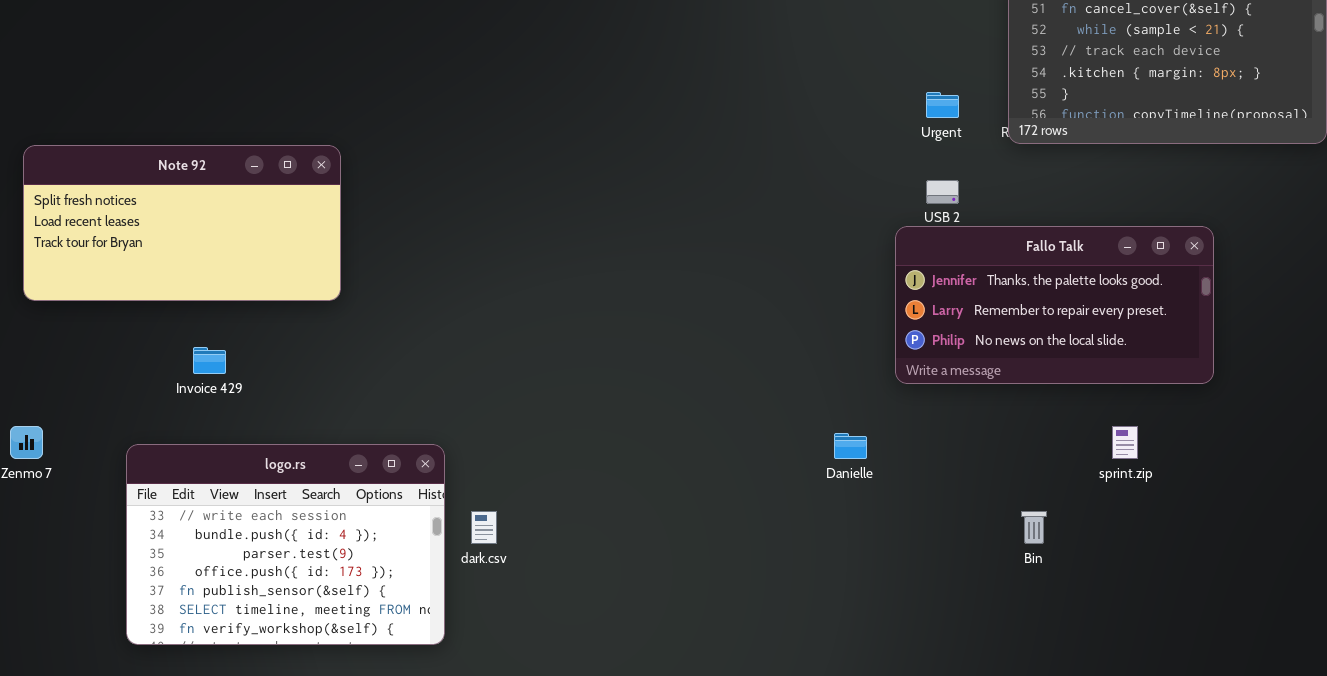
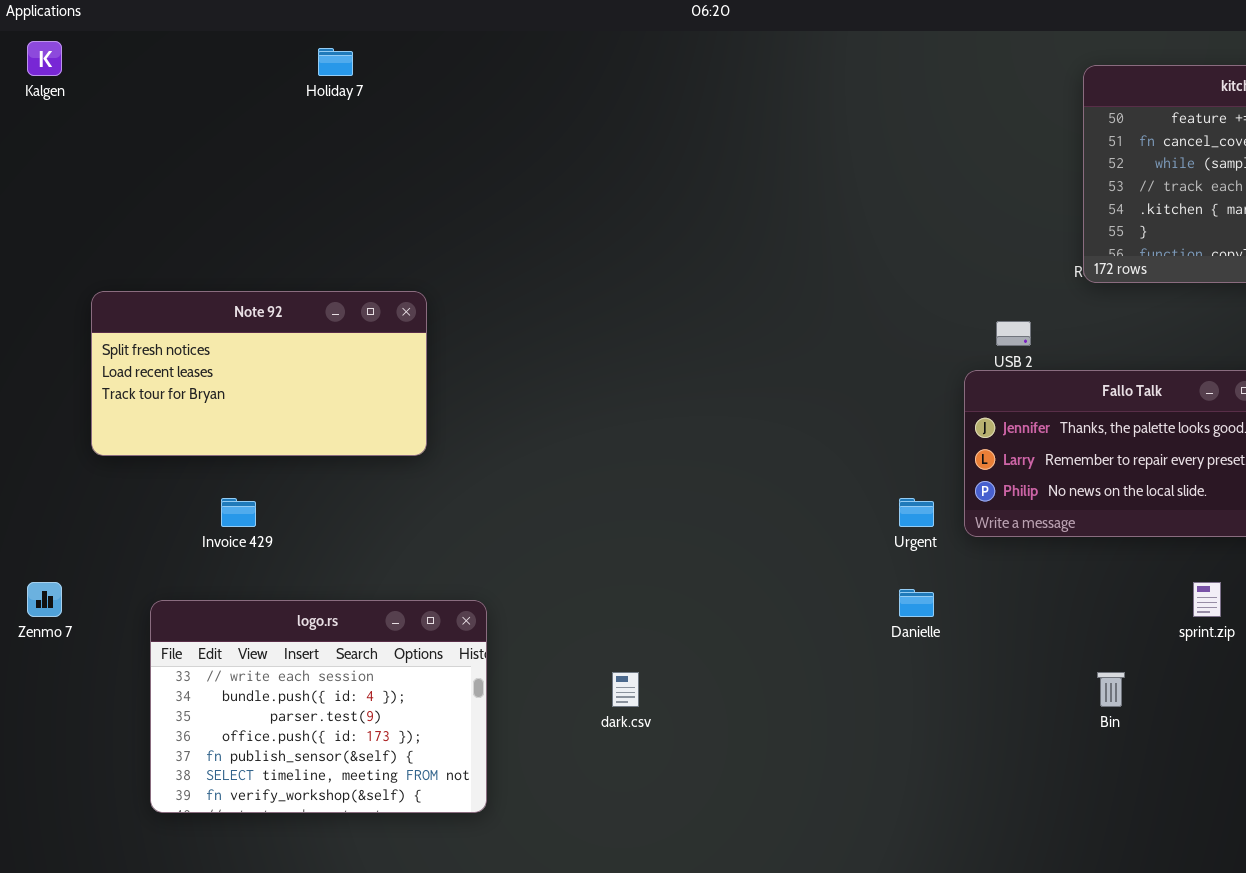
Urgent: [926,92,959,118] -> [899,498,934,527], moved
Note 92: [23,145,341,301] -> [91,291,427,456], moved
dark.csv: [471,511,497,544] -> [612,672,639,707], moved

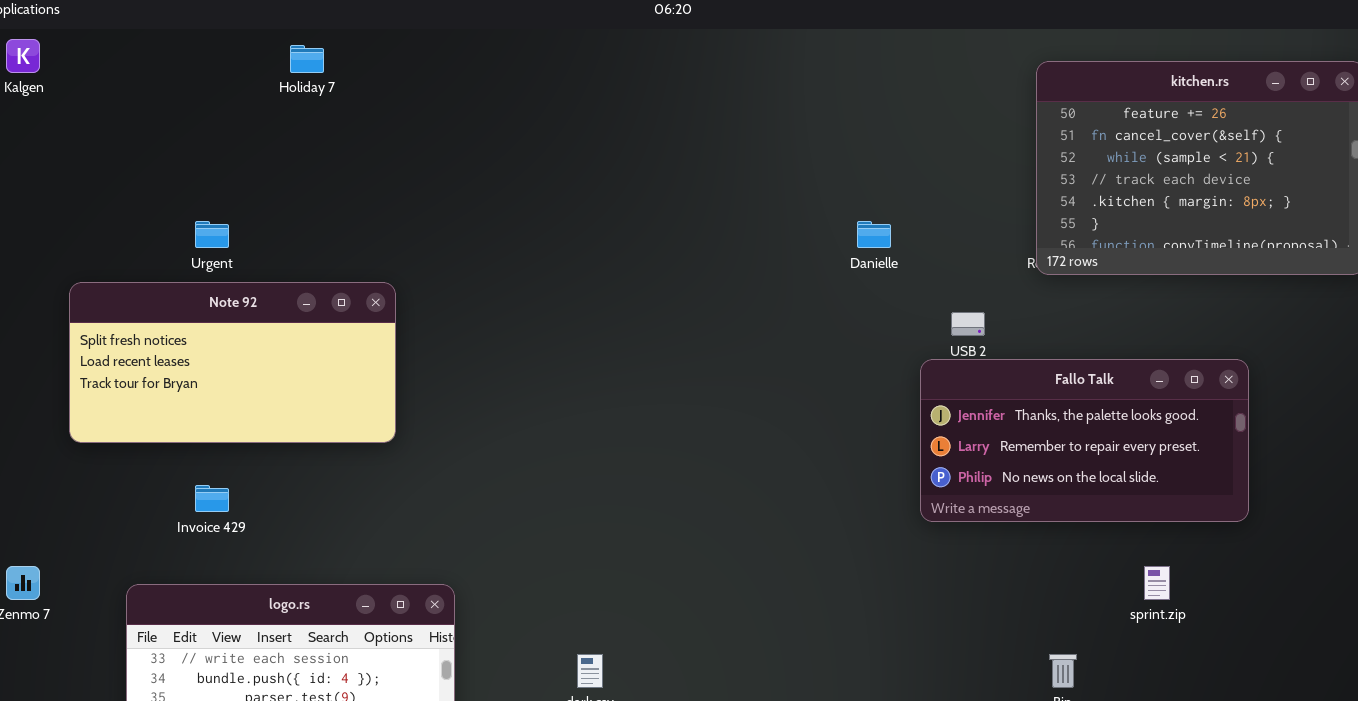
Urgent: [899,498,934,527] -> [195,221,229,248], moved
Danielle: [899,589,934,617] -> [857,221,891,248], moved

